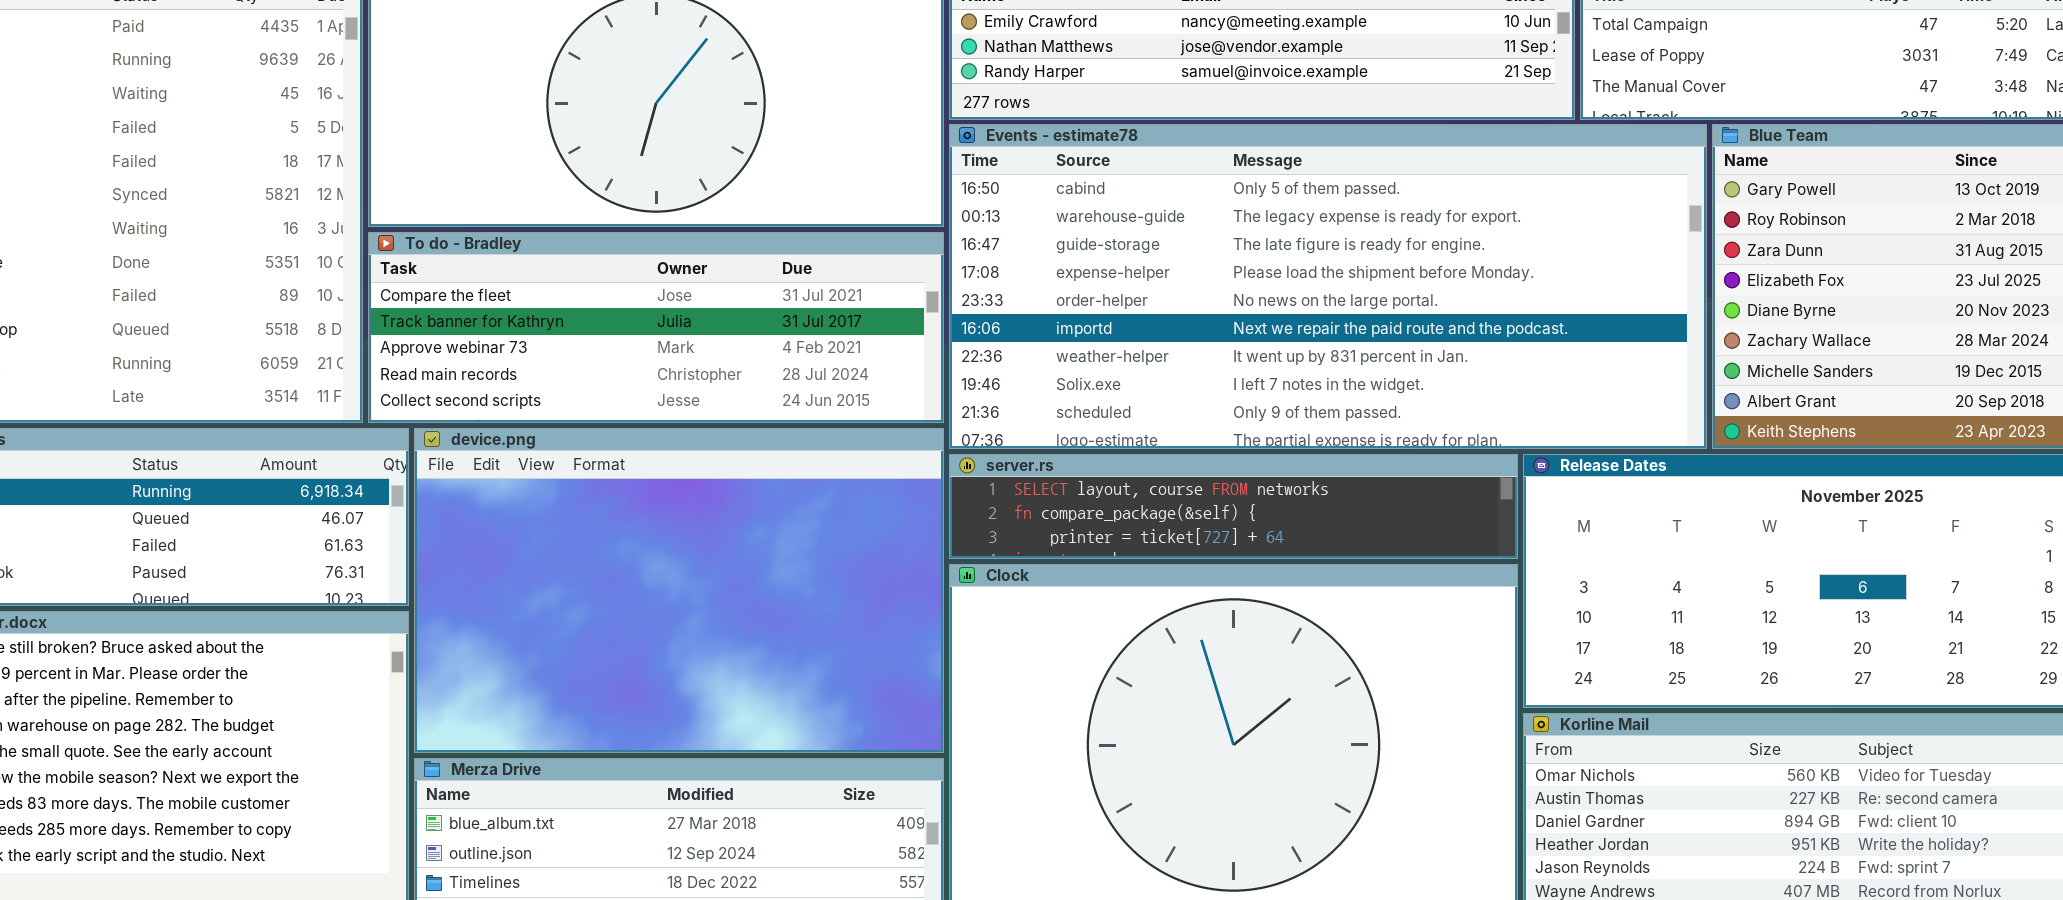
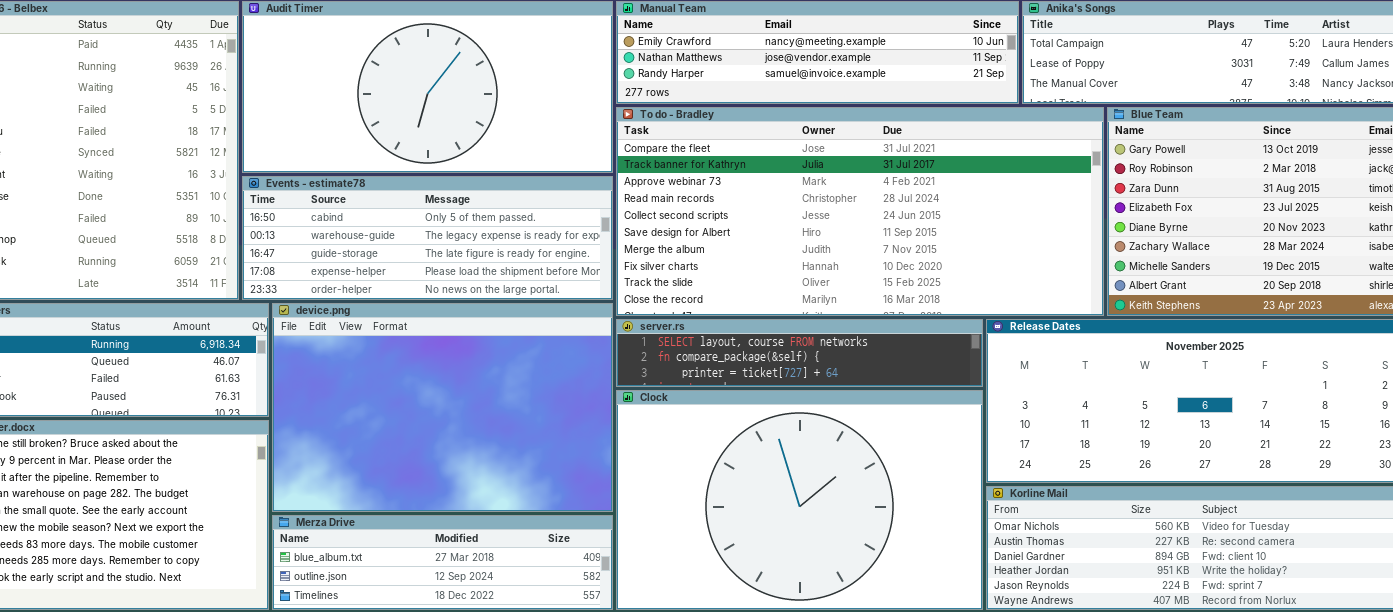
Events - estimate78: [949,124,1707,449] -> [242,176,613,300], moved, resized
To do - Bradley: [368,232,944,423] -> [616,107,1104,316], moved, resized

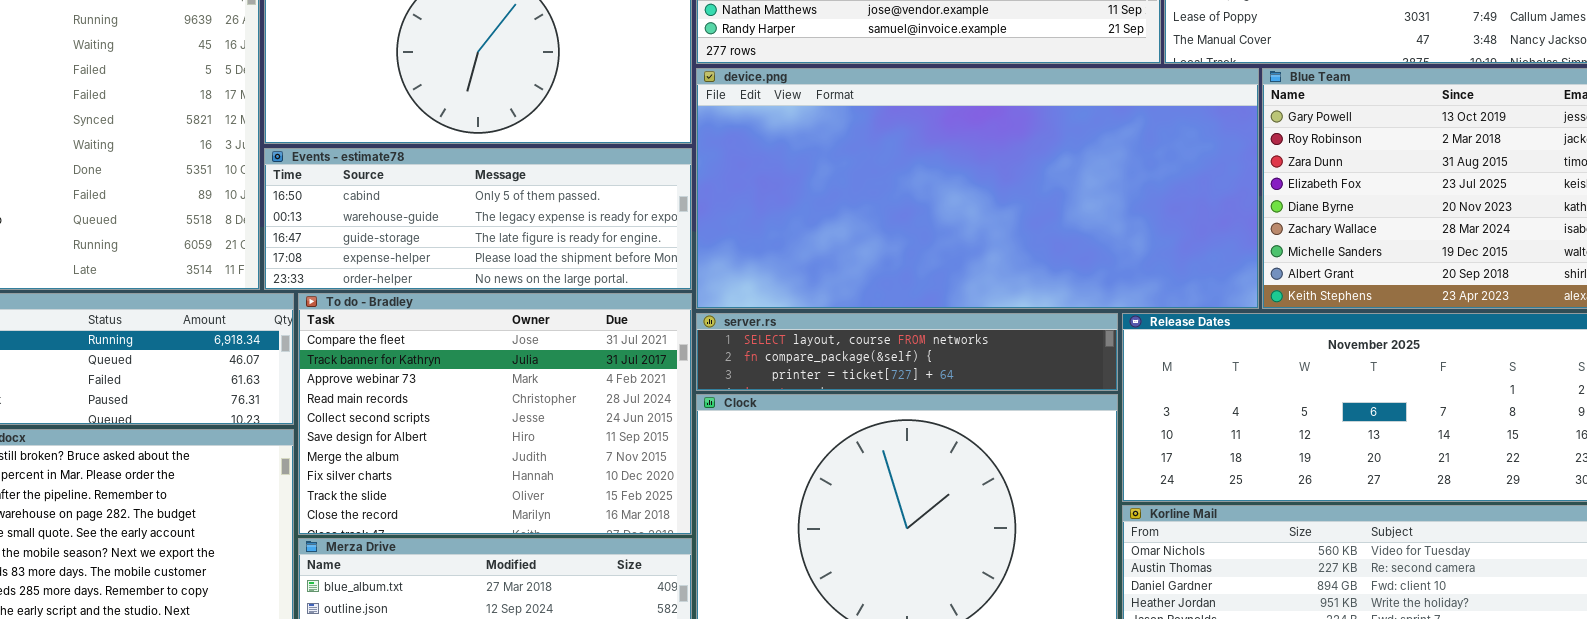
To do - Bradley: [616,107,1104,316] -> [298,293,692,535], moved, resized
device.png: [272,303,613,512] -> [696,68,1259,309], moved, resized

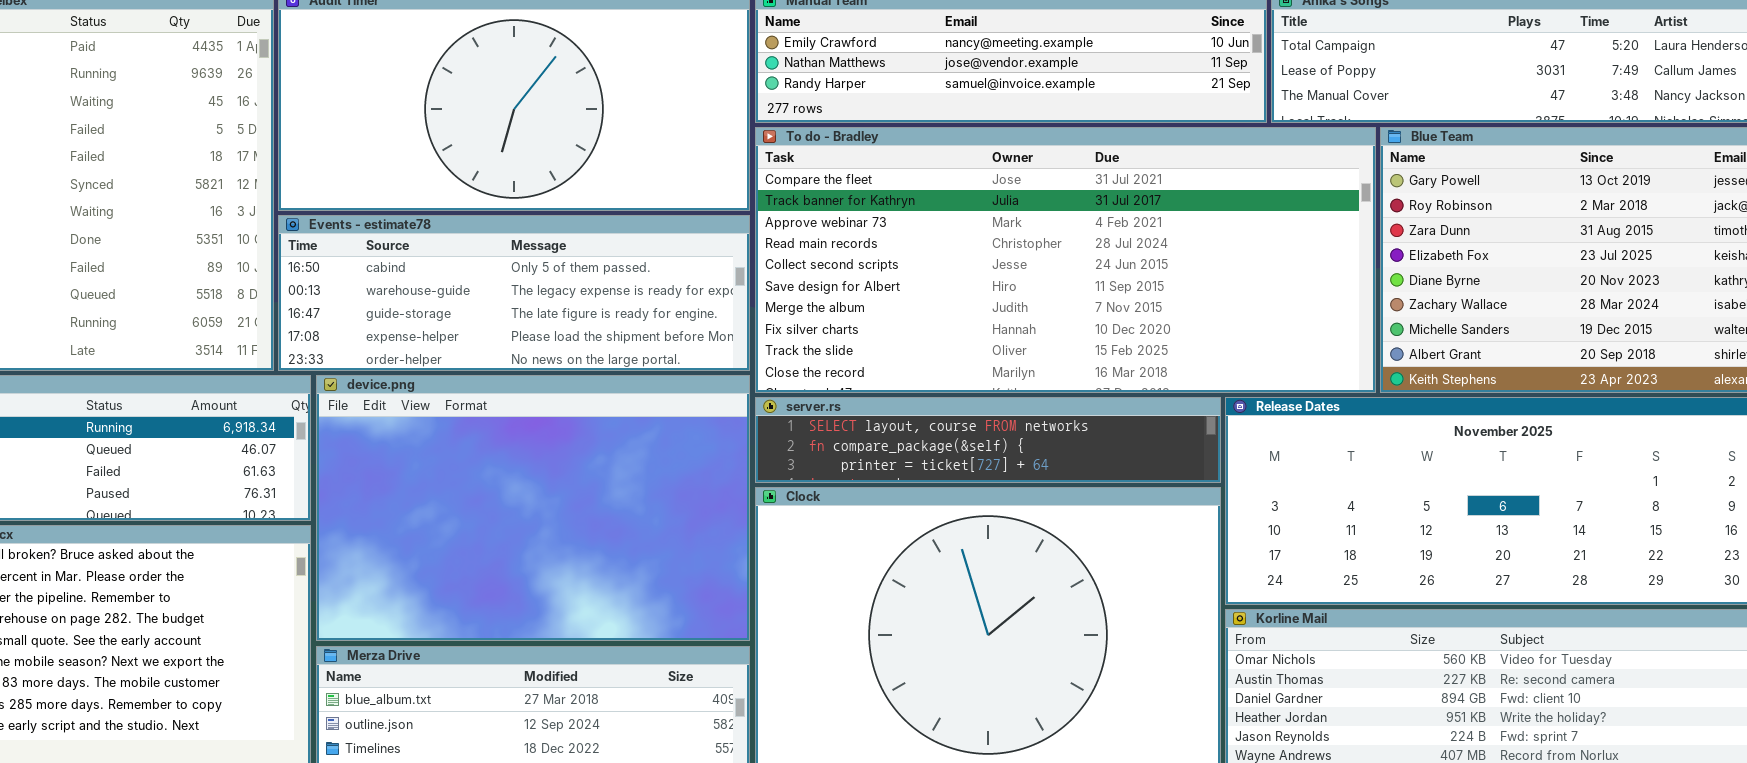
device.png: [696,68,1259,309] -> [316,375,750,641], moved, resized
To do - Bradley: [298,293,692,535] -> [755,127,1376,393], moved, resized

